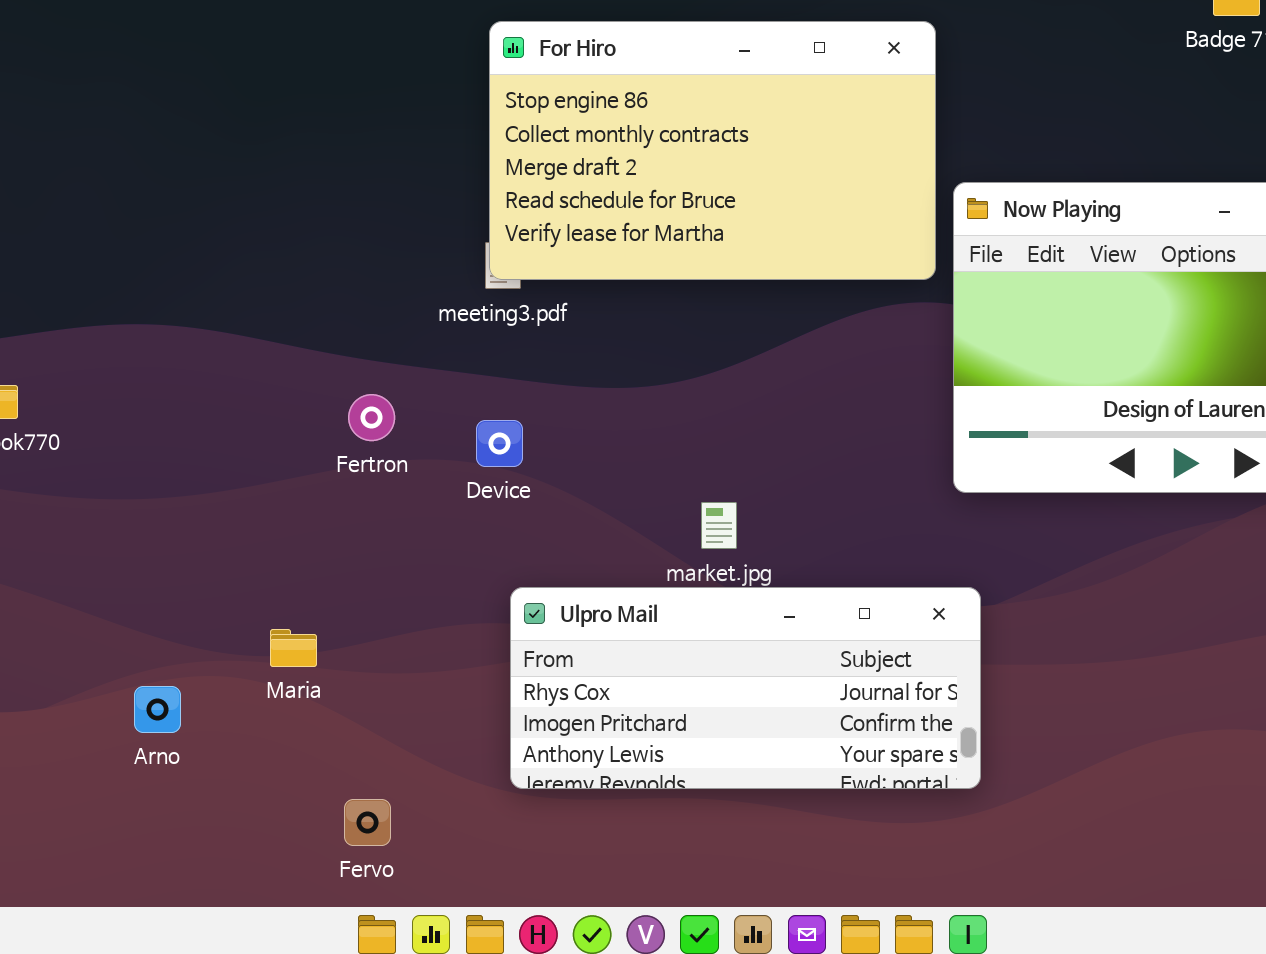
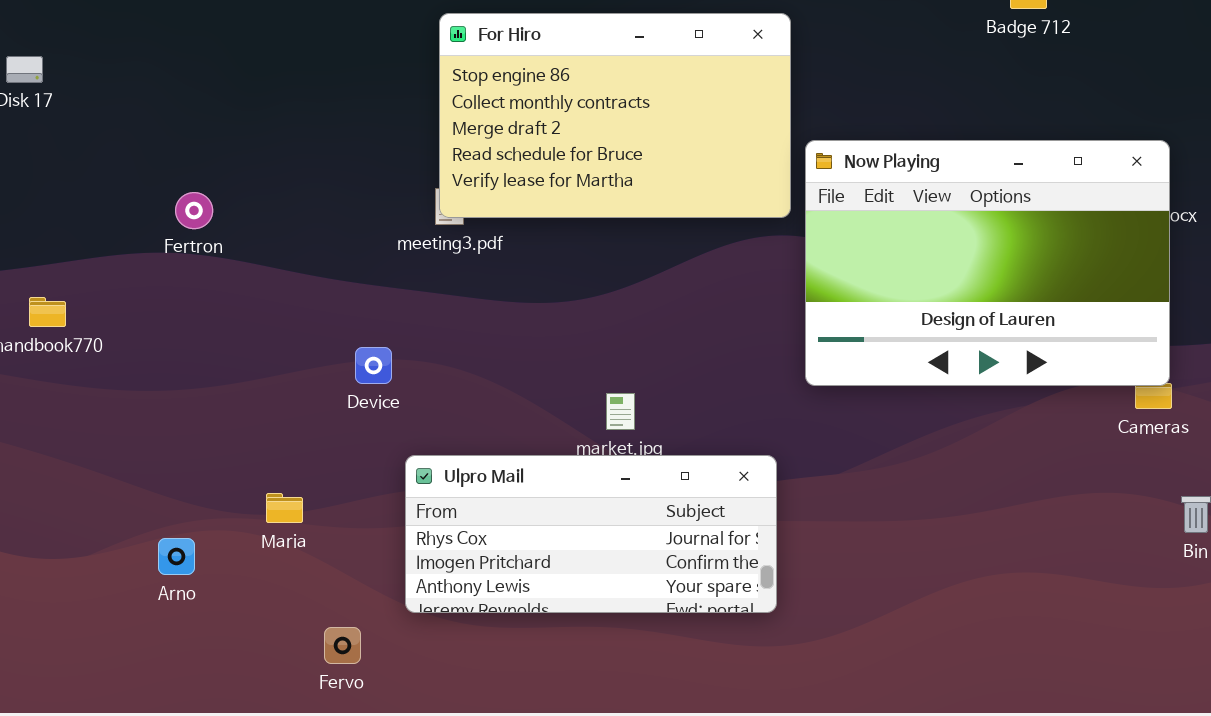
Fertron: [348,394,395,441] -> [175,192,213,229], moved
Device: [476,420,523,467] -> [355,347,392,384], moved
Ulpro Mail: [510,587,981,789] -> [405,455,777,613], moved

